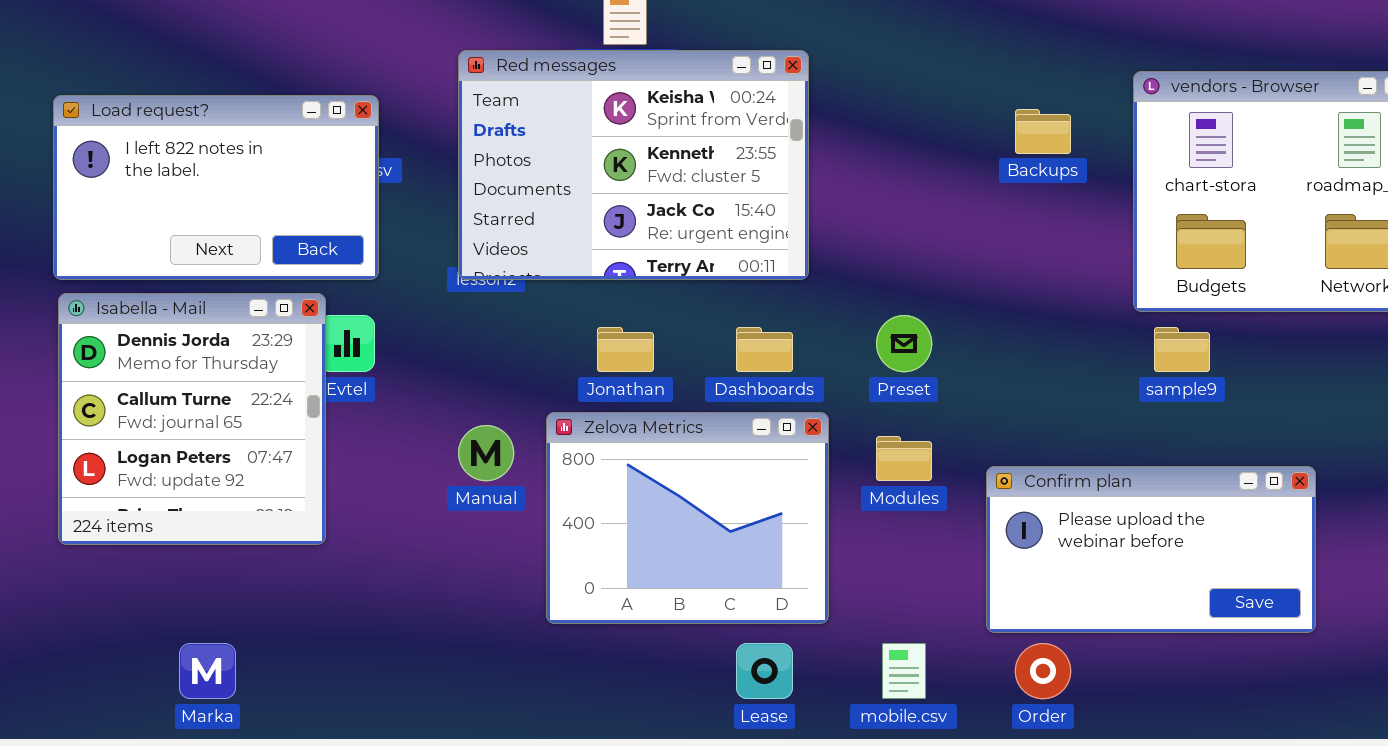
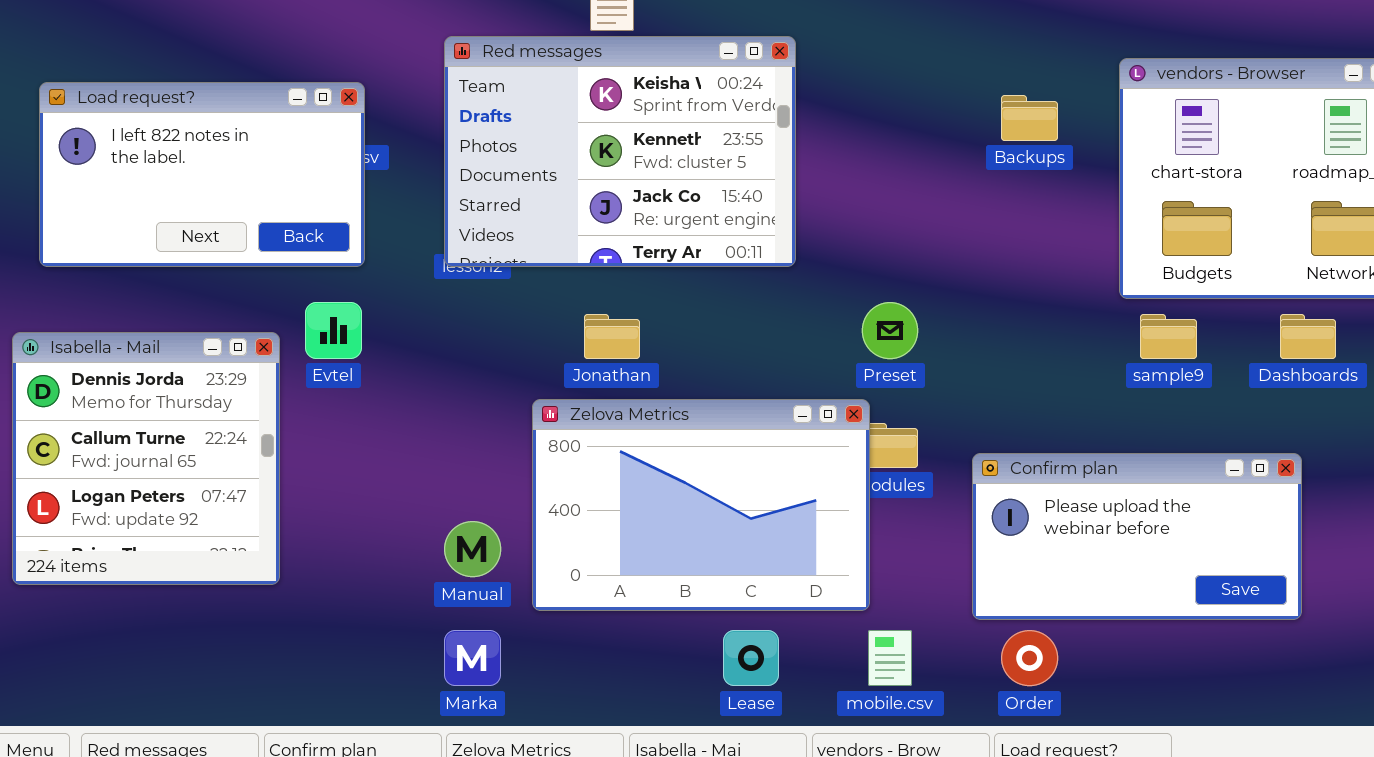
Isabella - Mail: [58,293,326,545] -> [12,332,280,585], moved
Dashboards: [736,327,793,372] -> [1280,314,1336,359], moved
Zelova Metrics: [546,412,829,624] -> [532,399,870,611], resized
Manual: [458,425,514,481] -> [444,521,501,577], moved
Marka: [179,643,236,699] -> [444,630,501,686], moved

